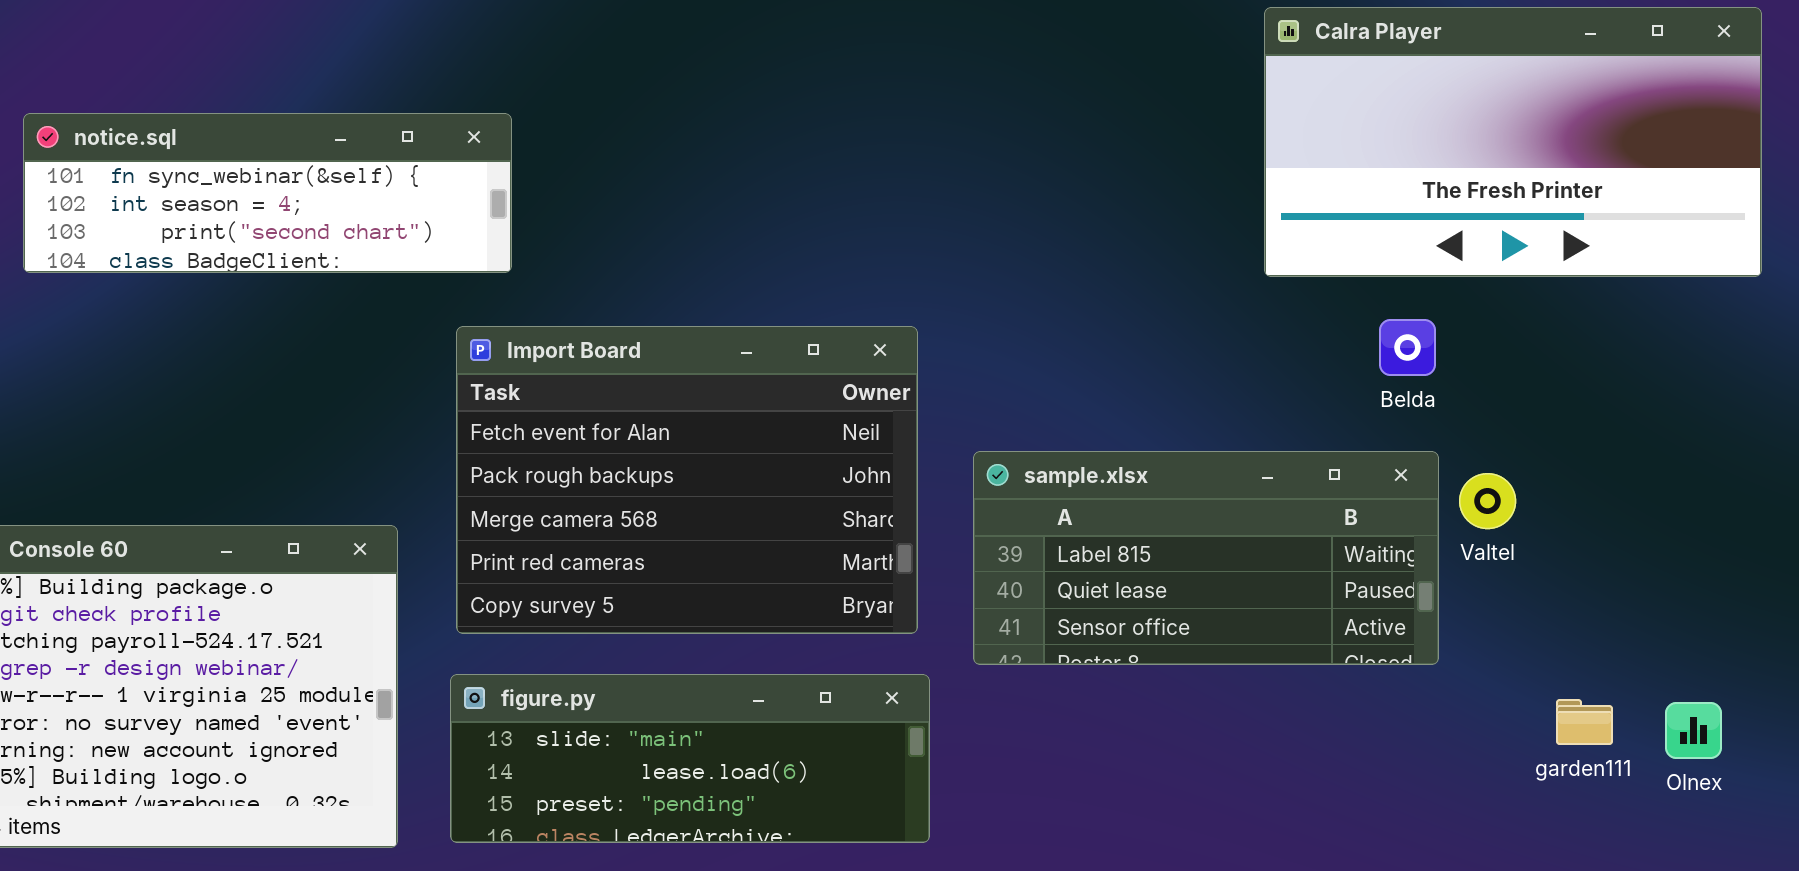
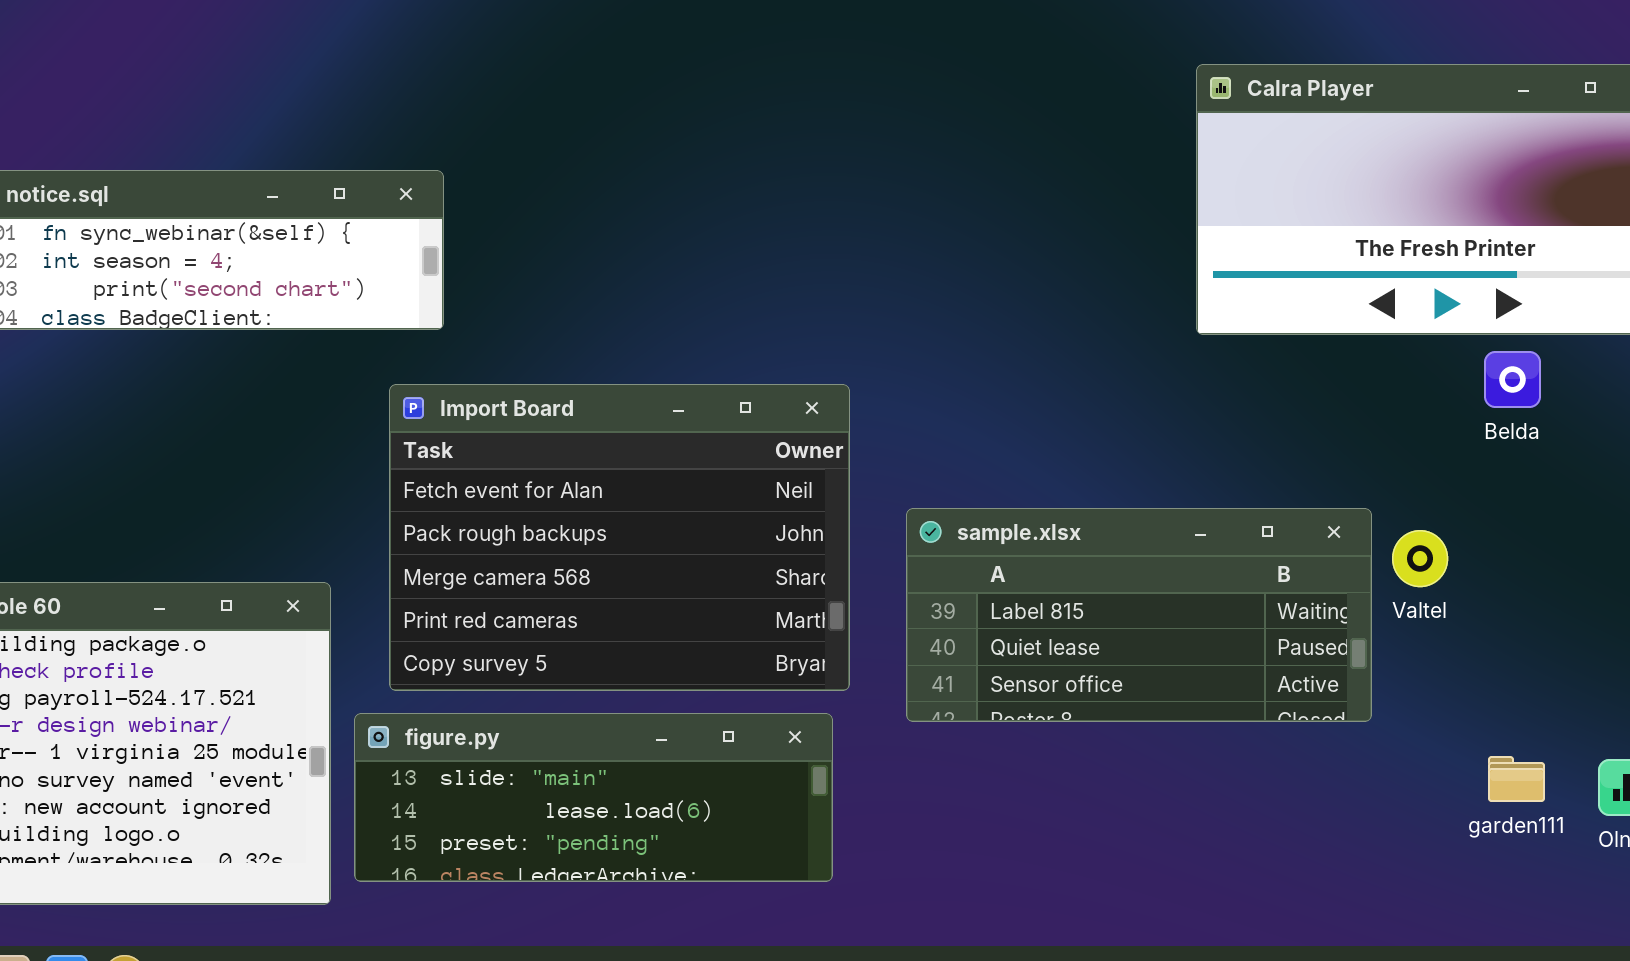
Belda: [1379,319,1436,376] -> [1484,351,1541,408], moved
figure.py: [450,674,930,843] -> [354,713,833,882], moved

